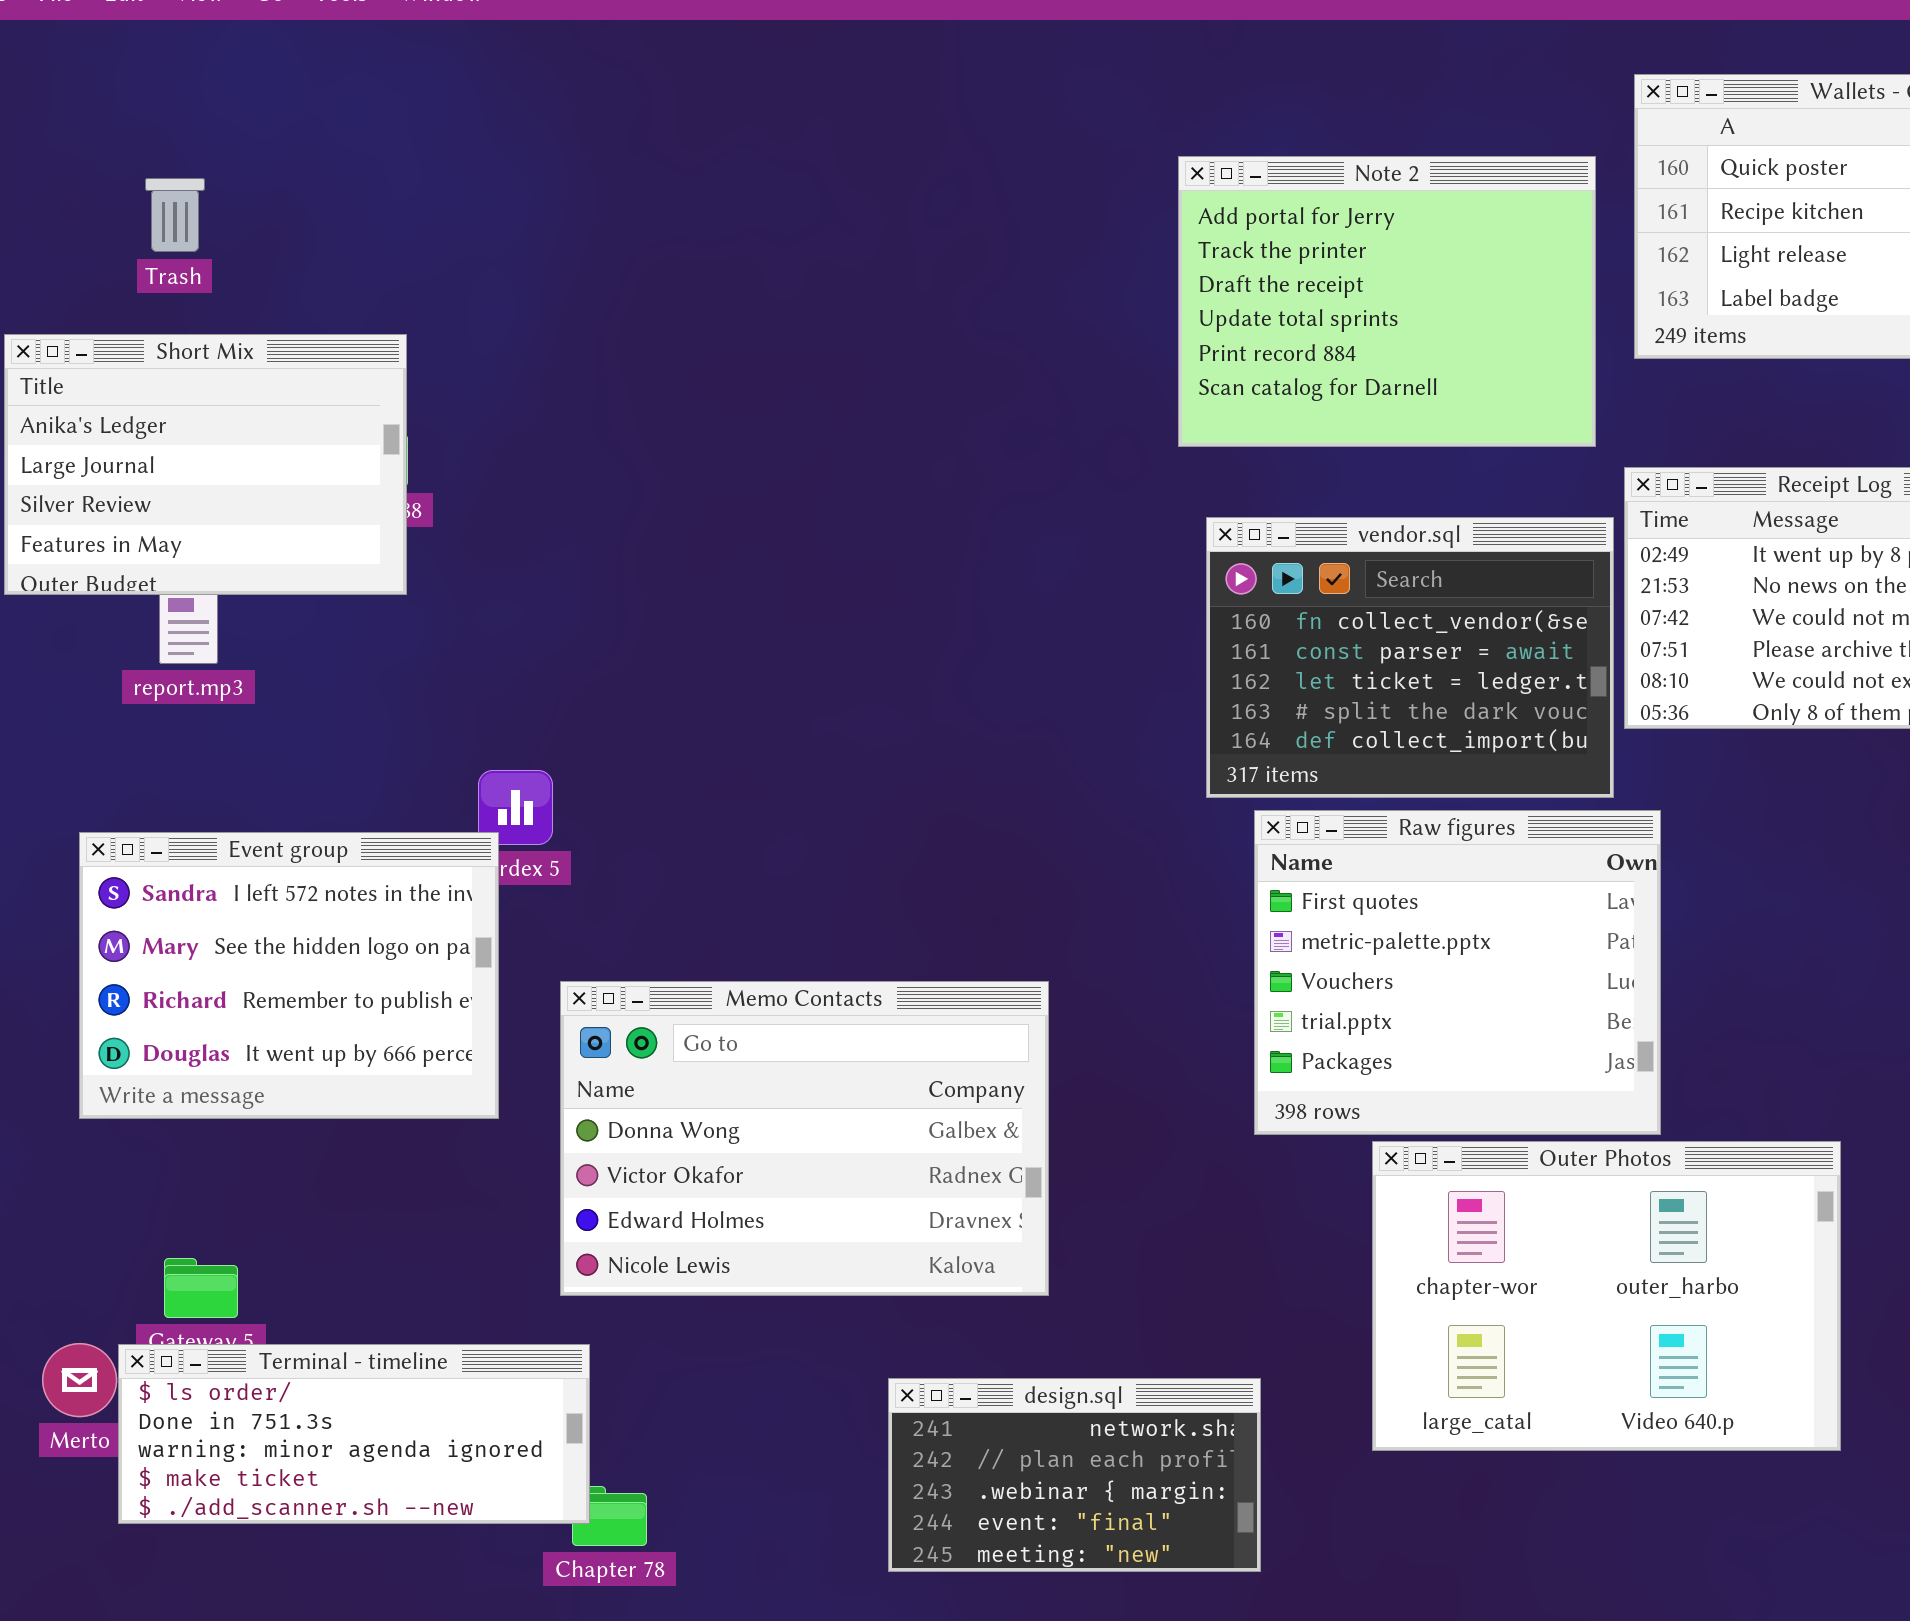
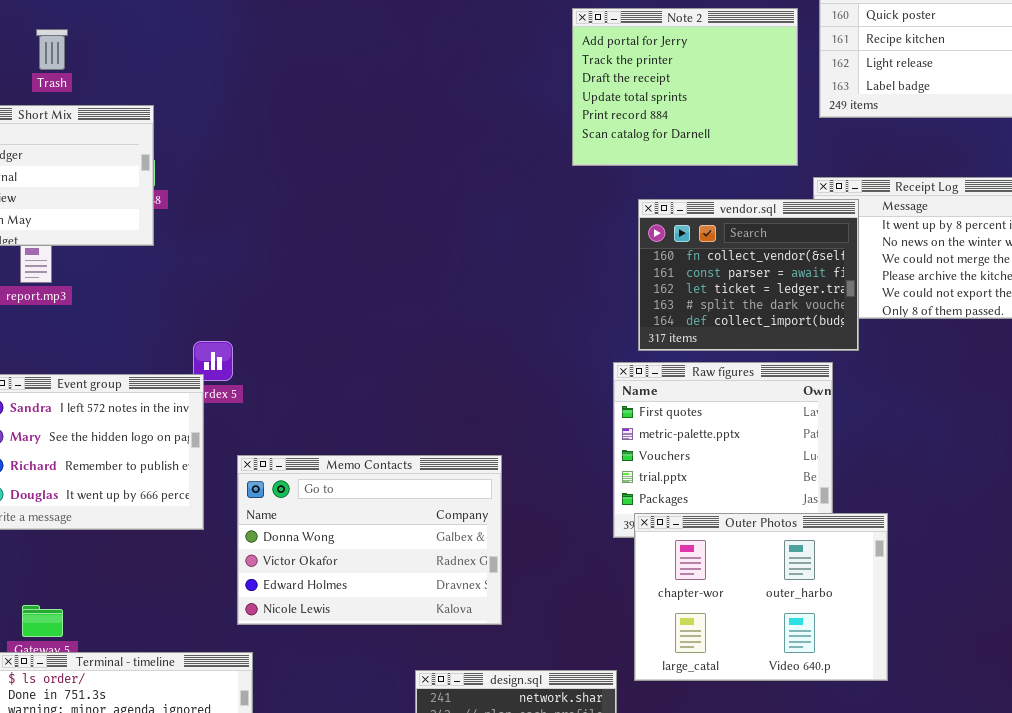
Trash: [145,178,205,252] -> [36,29,68,70], moved
vendor.sql: [1206,517,1614,798] -> [638,199,859,351], moved
Outer Photos: [1372,1141,1841,1451] -> [634,513,888,681], moved

